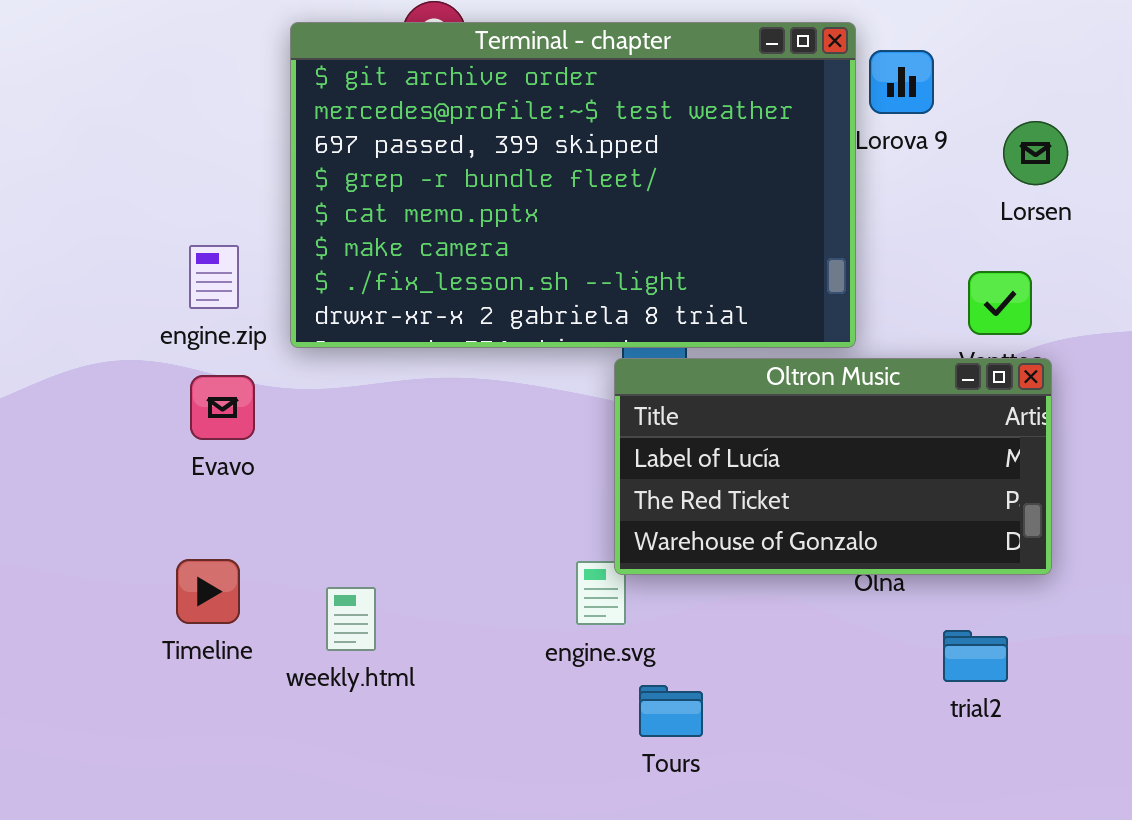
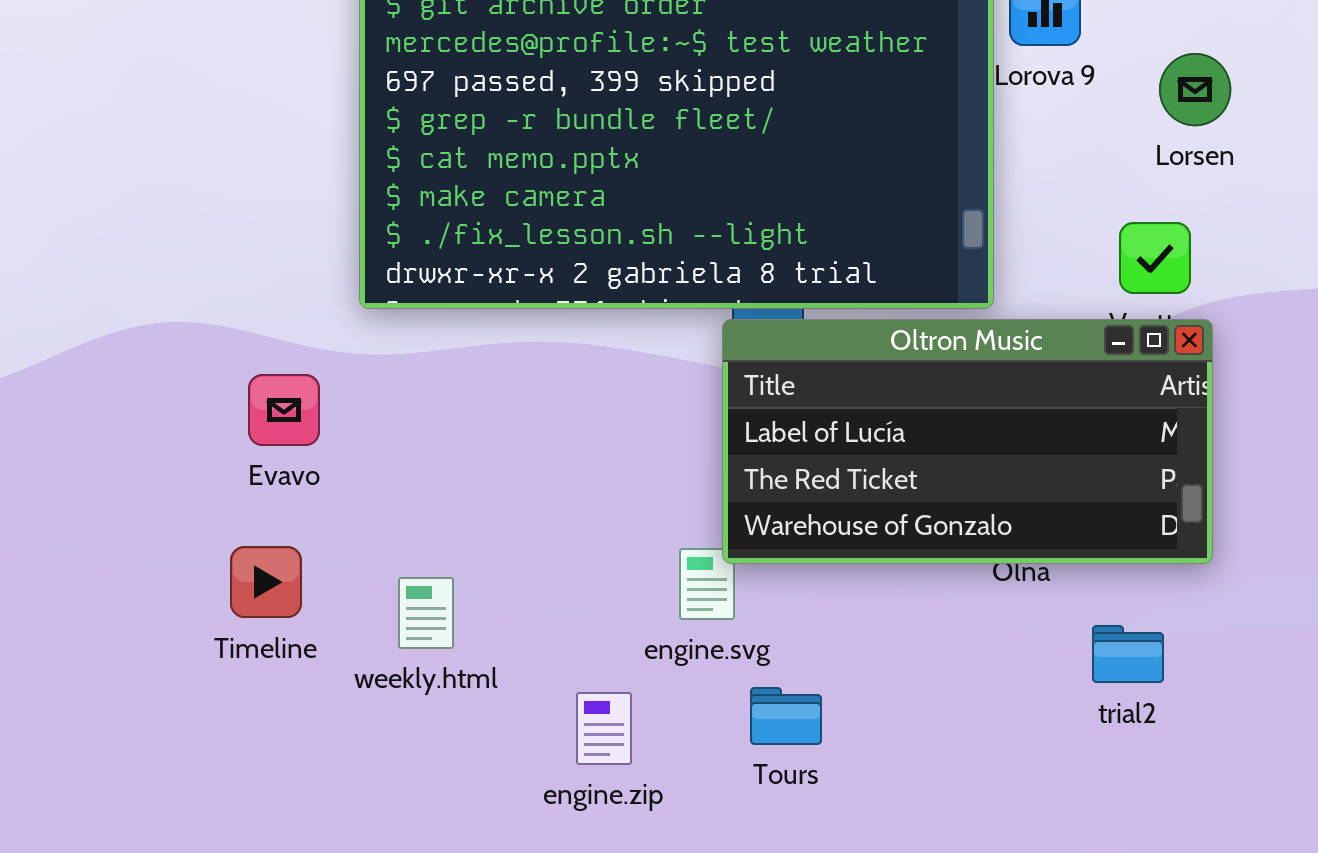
engine.zip: [189,245,239,309] -> [576,692,632,765], moved
Evavo: [190,375,255,440] -> [248,374,320,446], moved

